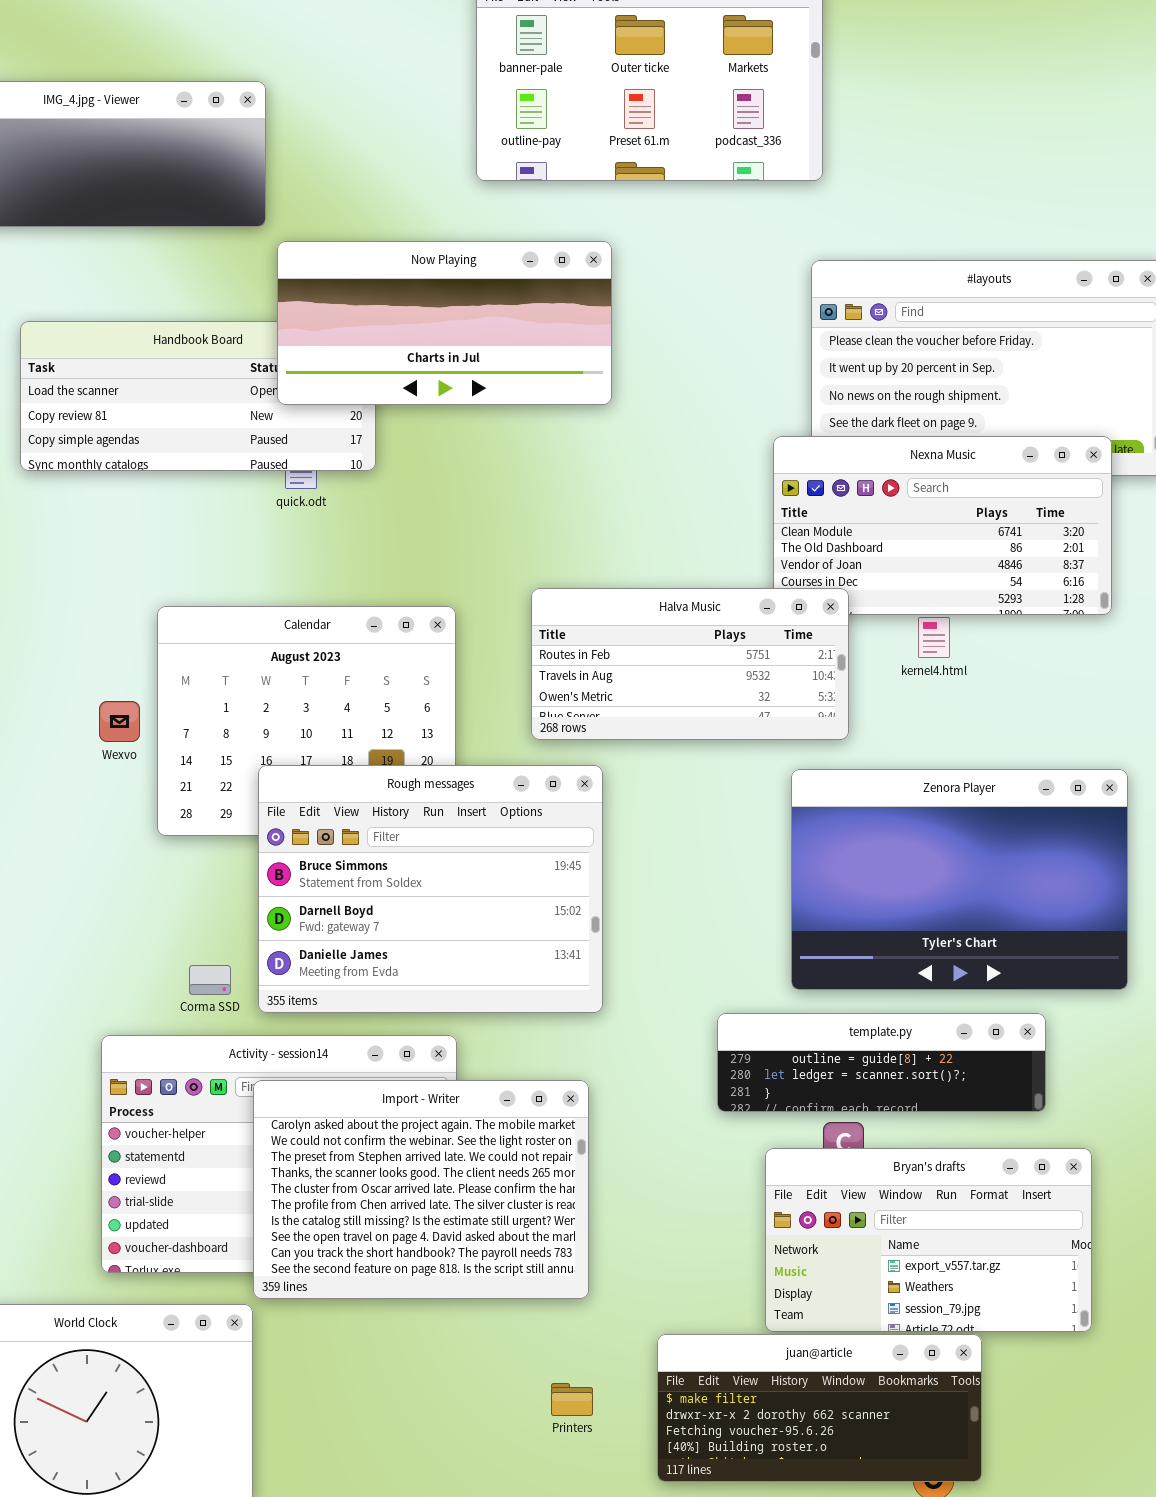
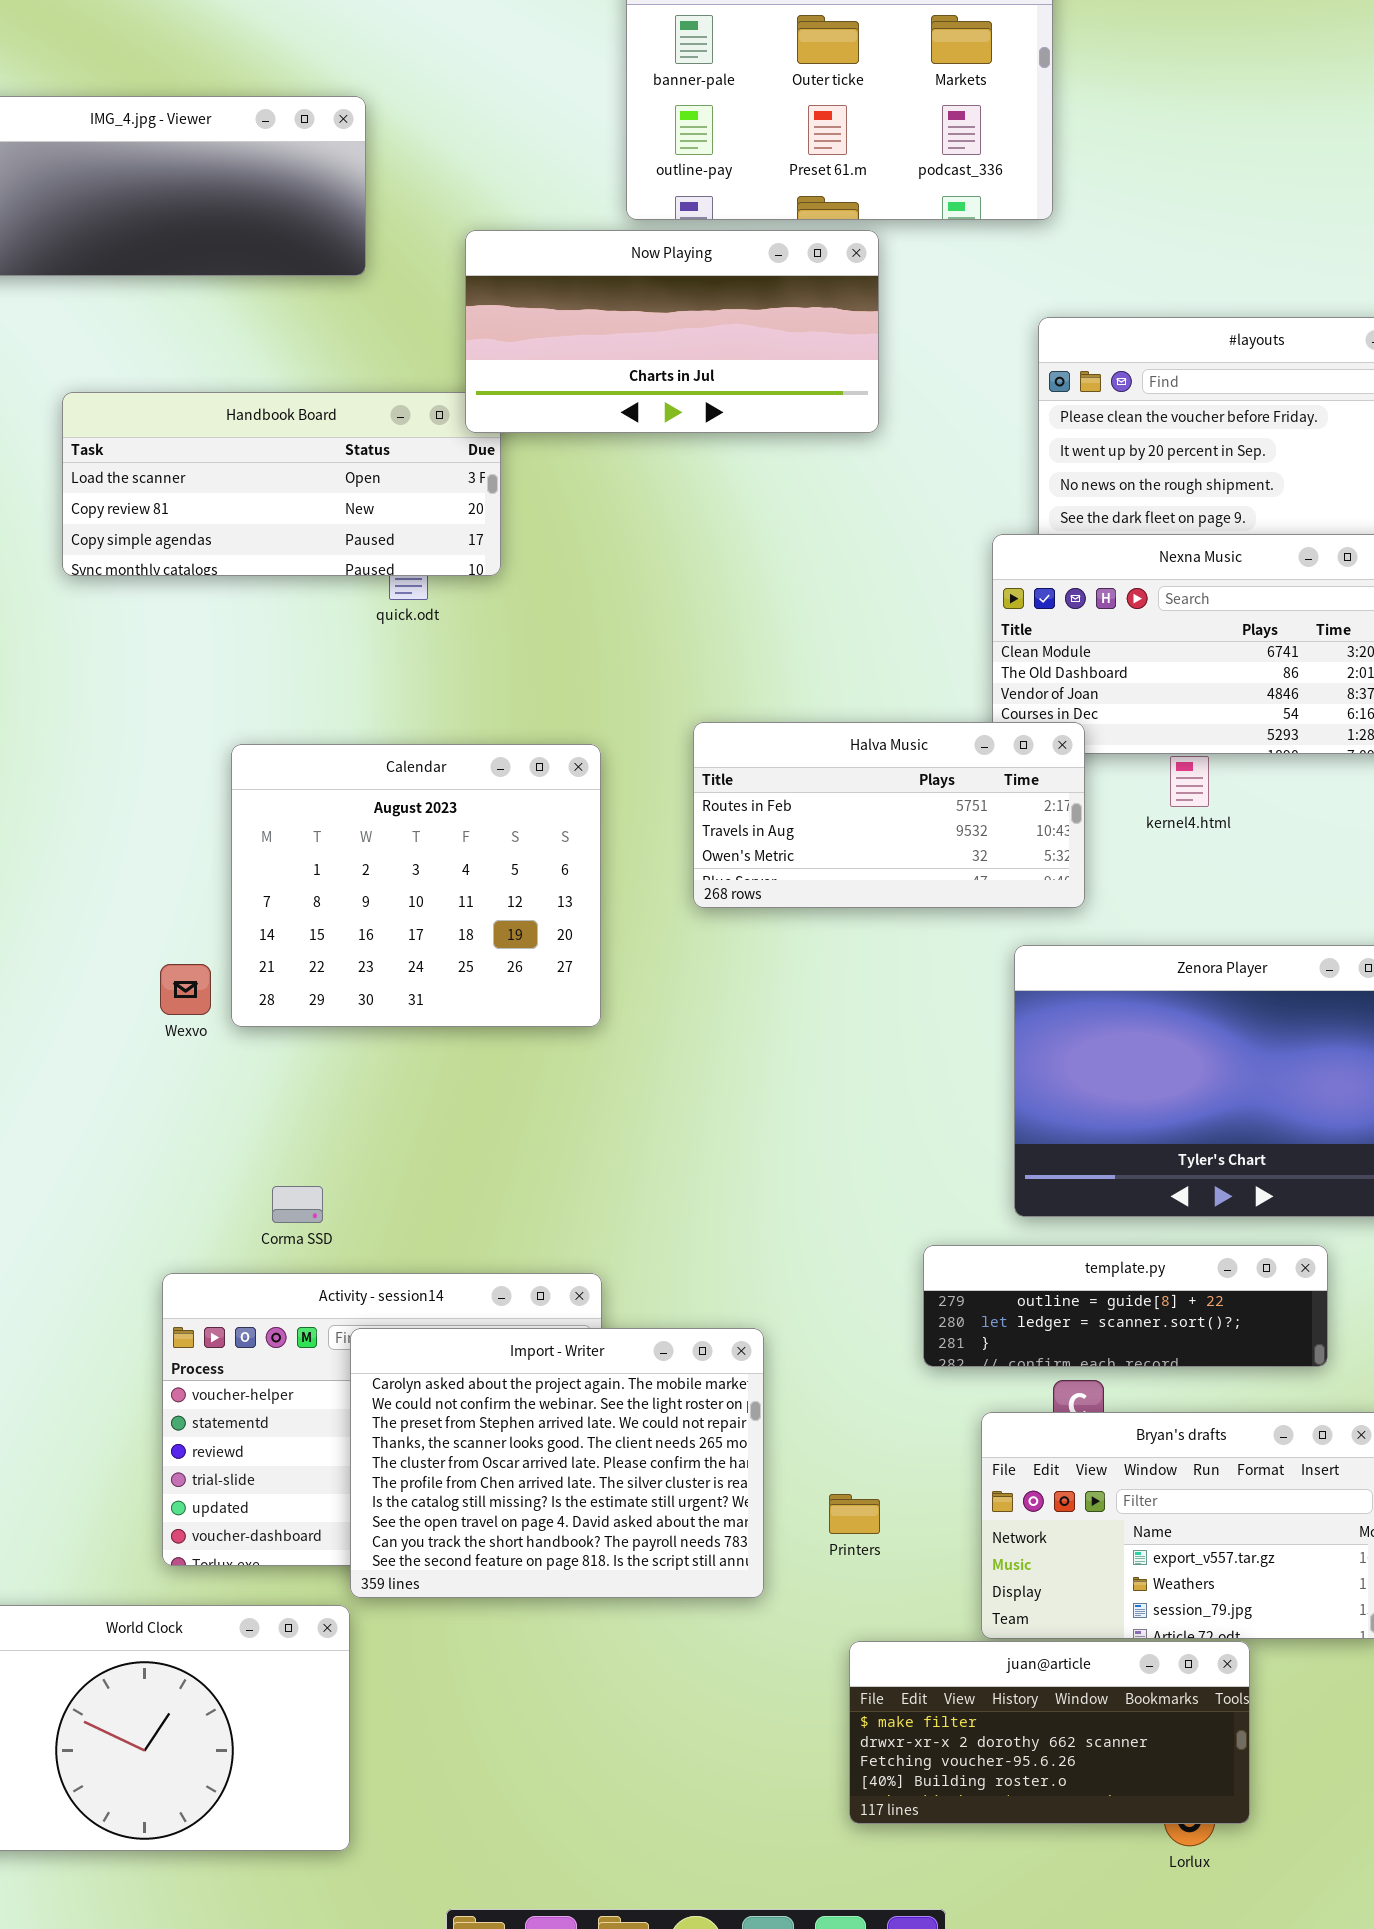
Now Playing: [277,241,612,405] -> [465,230,879,433], moved
Wexvo: [99,701,140,742] -> [160,964,211,1015], moved
Rough messages: [258,765,603,1013] -> none, closed
Printers: [551,1383,593,1416] -> [829,1494,880,1534], moved

